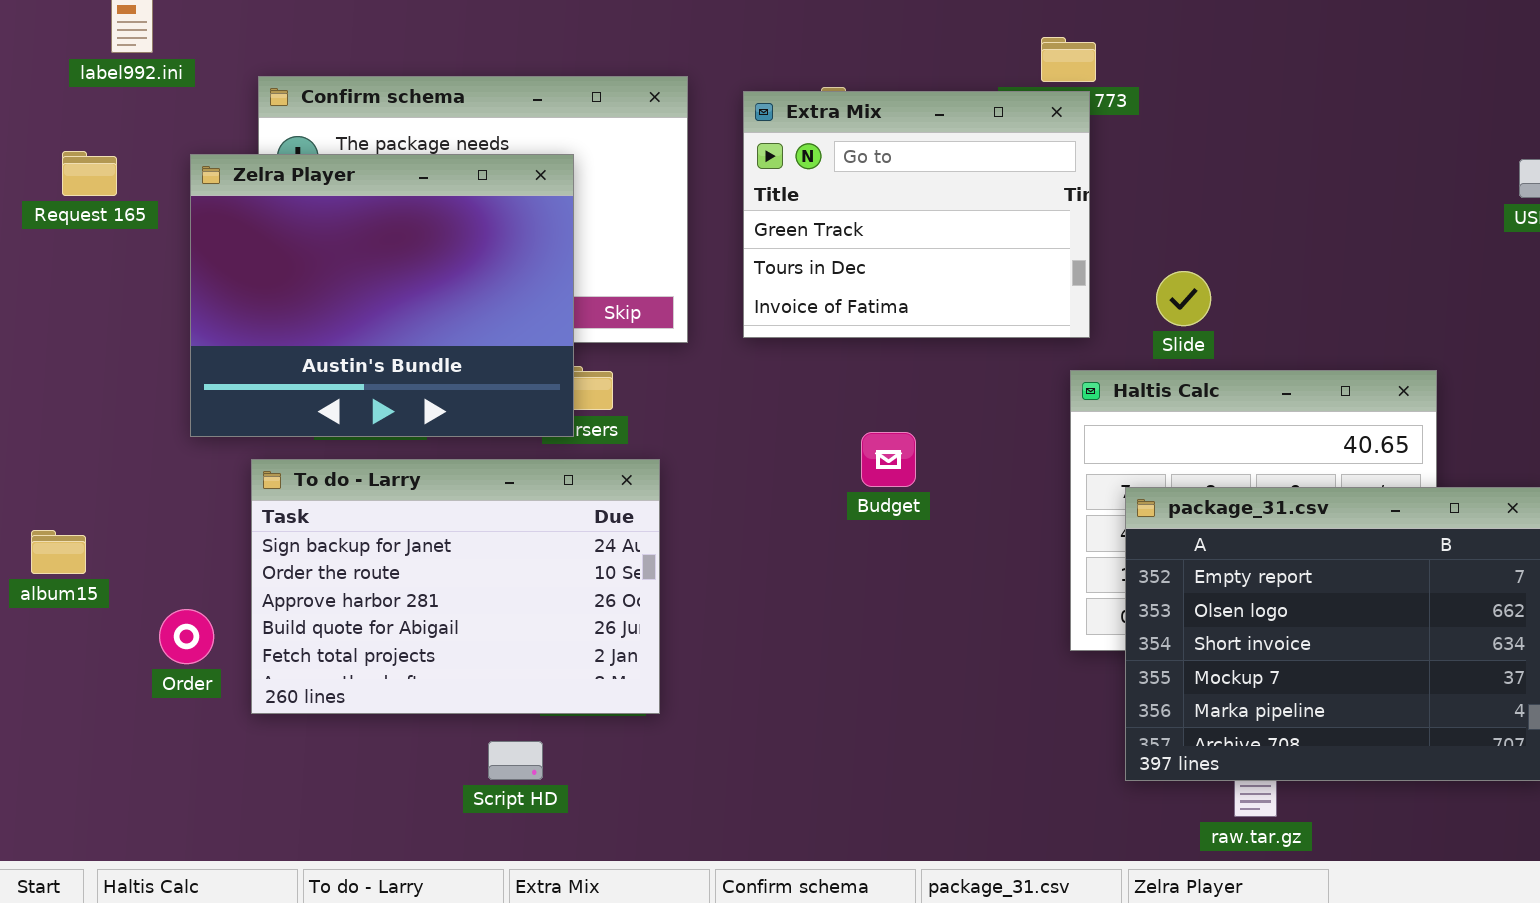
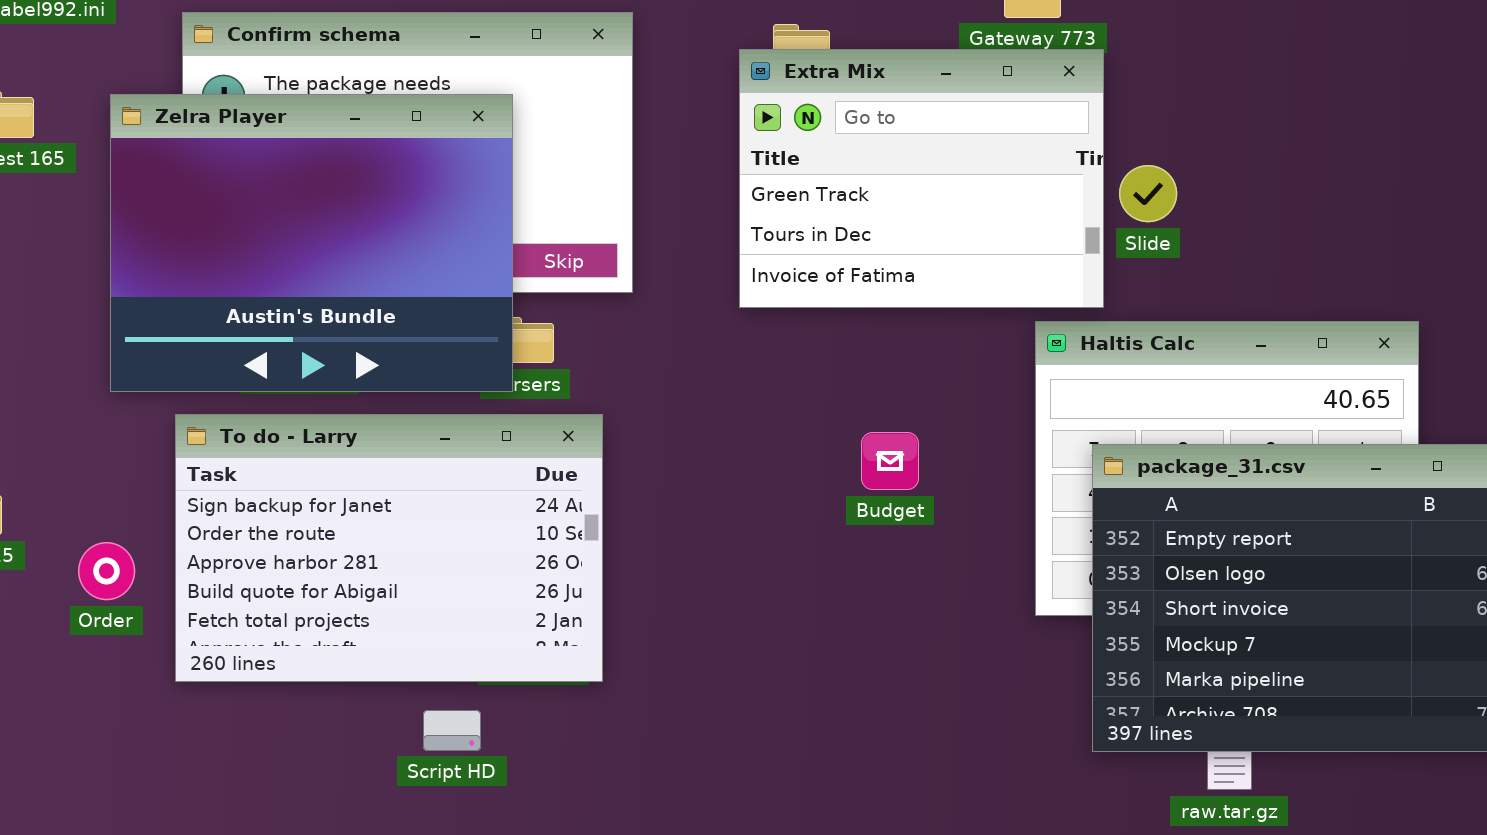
Extra Mix: [743,91,1090,338] -> [739,49,1104,308], moved
Slide: [1156,271,1211,326] -> [1119,165,1177,222], moved
Budget: [861,432,916,487] -> [861,432,919,490], moved
Order: [159,609,214,664] -> [78,542,135,600], moved

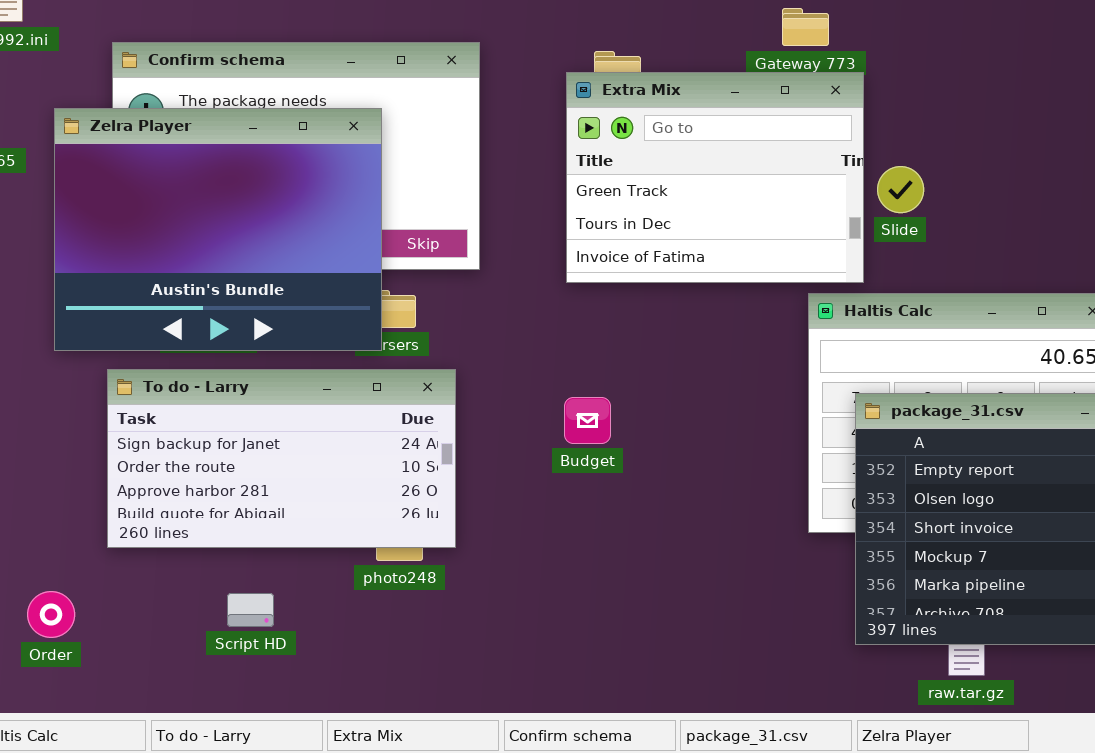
To do - Larry: [175,414,603,682] -> [107,369,456,548], resized
Budget: [861,432,919,490] -> [564,397,611,444], moved
Order: [78,542,135,600] -> [27,591,75,638], moved
Script HD: [423,710,481,751] -> [227,593,274,627], moved

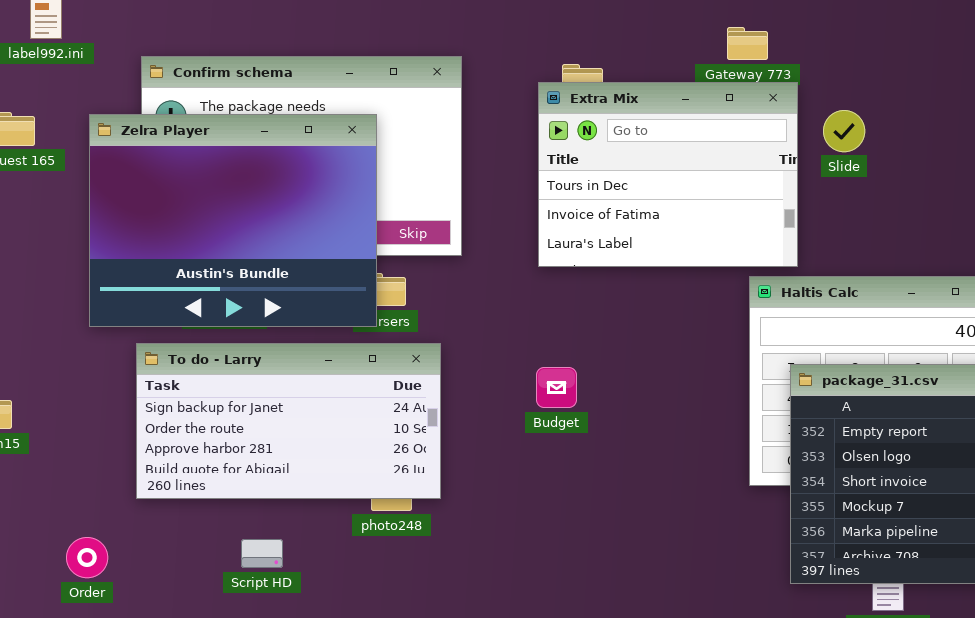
Extra Mix: [566,72,864,283] -> [538,82,798,267], scrolled down 1 row
Slide: [877,166,924,213] -> [823,110,865,152], moved

